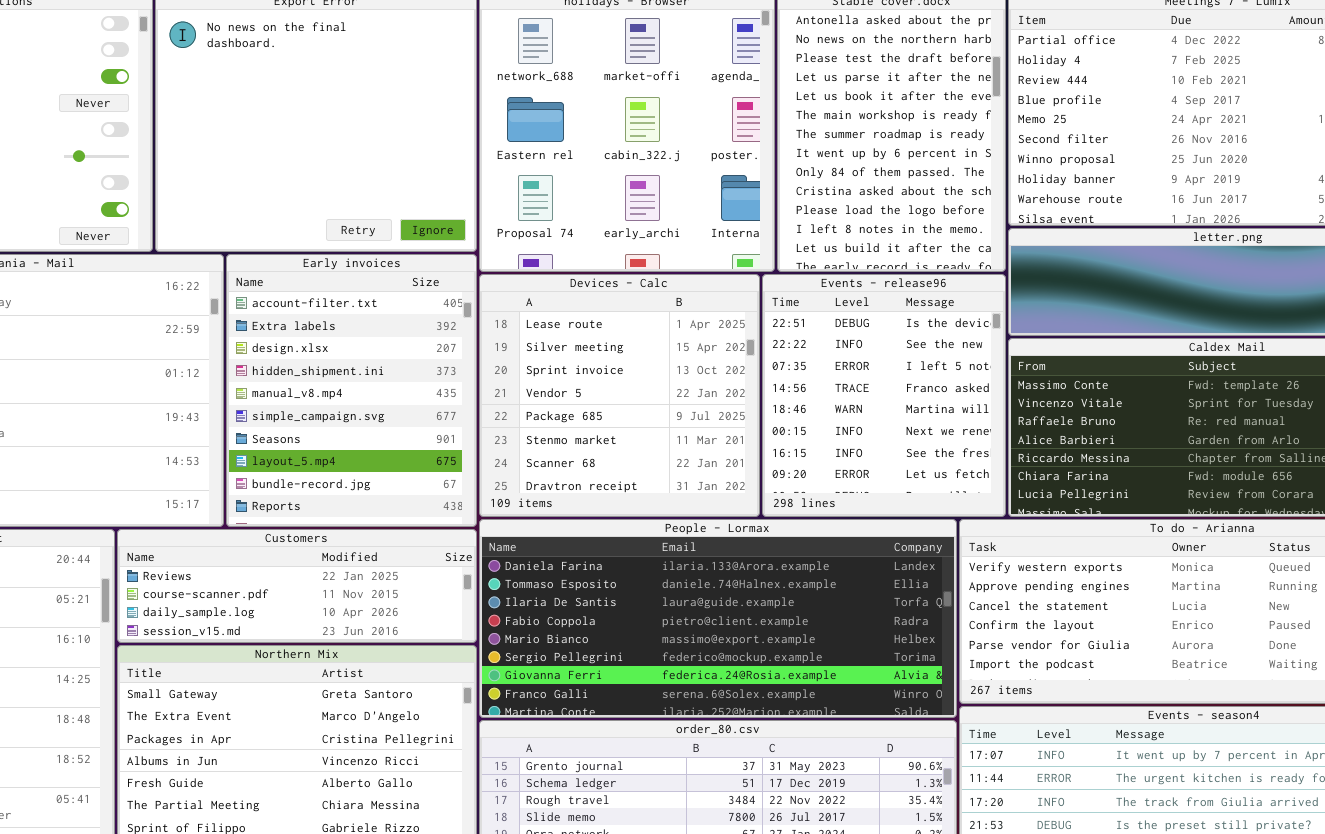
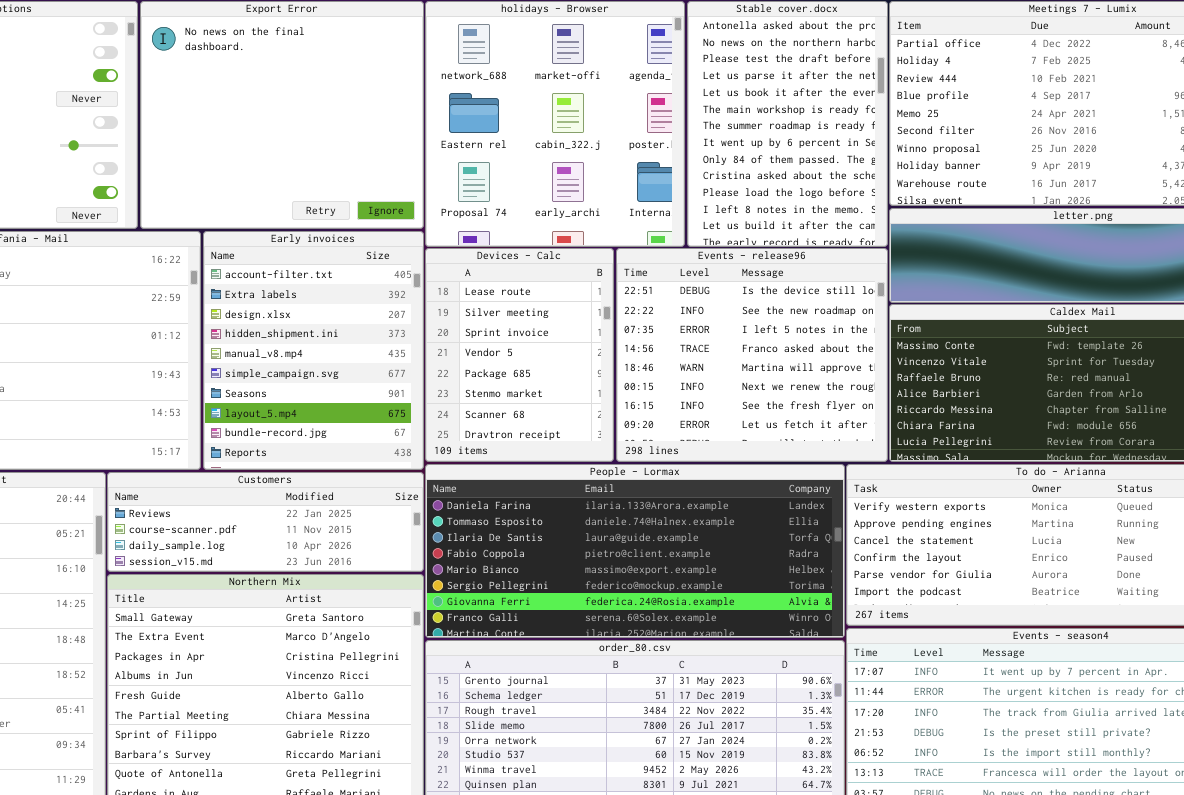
Devices - Calc: [479,274,760,517] -> [425,248,614,462], resized
Events - release96: [762,274,1006,517] -> [616,248,888,462], resized

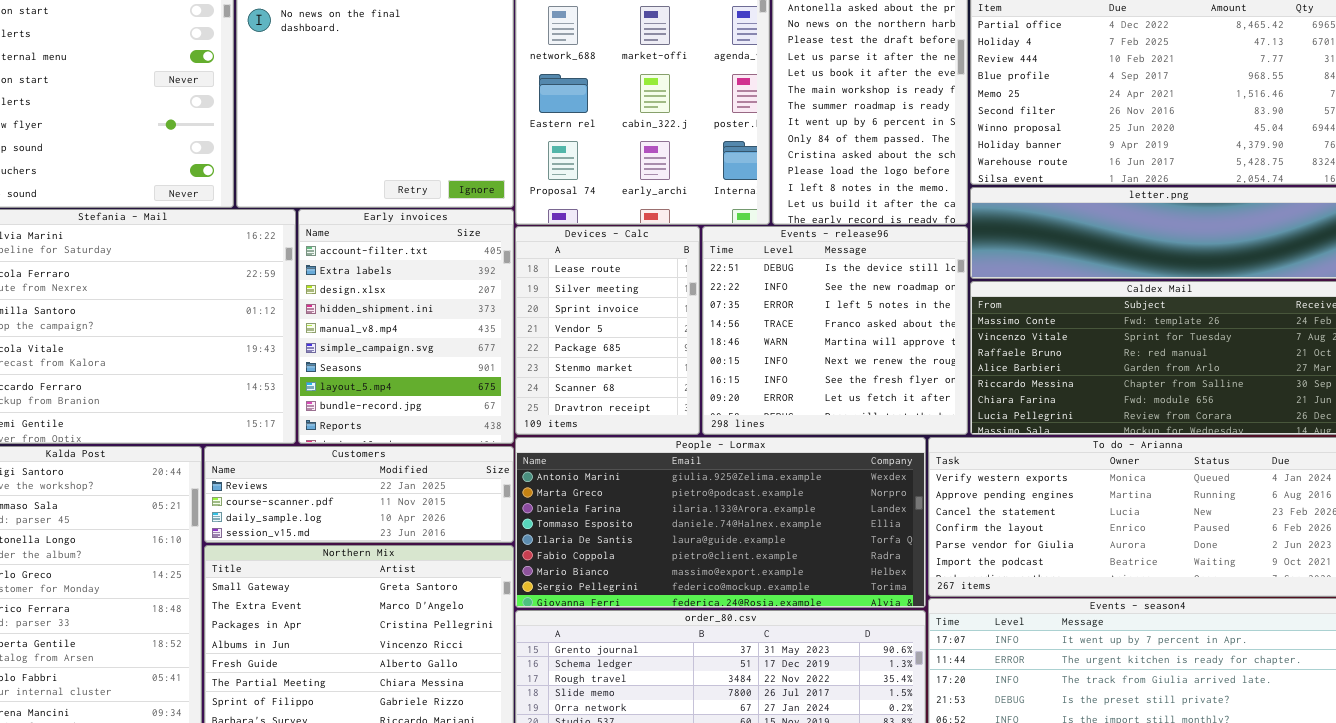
People - Lormax: [425,464,845,638] -> [515,437,926,608], scrolled up 2 rows

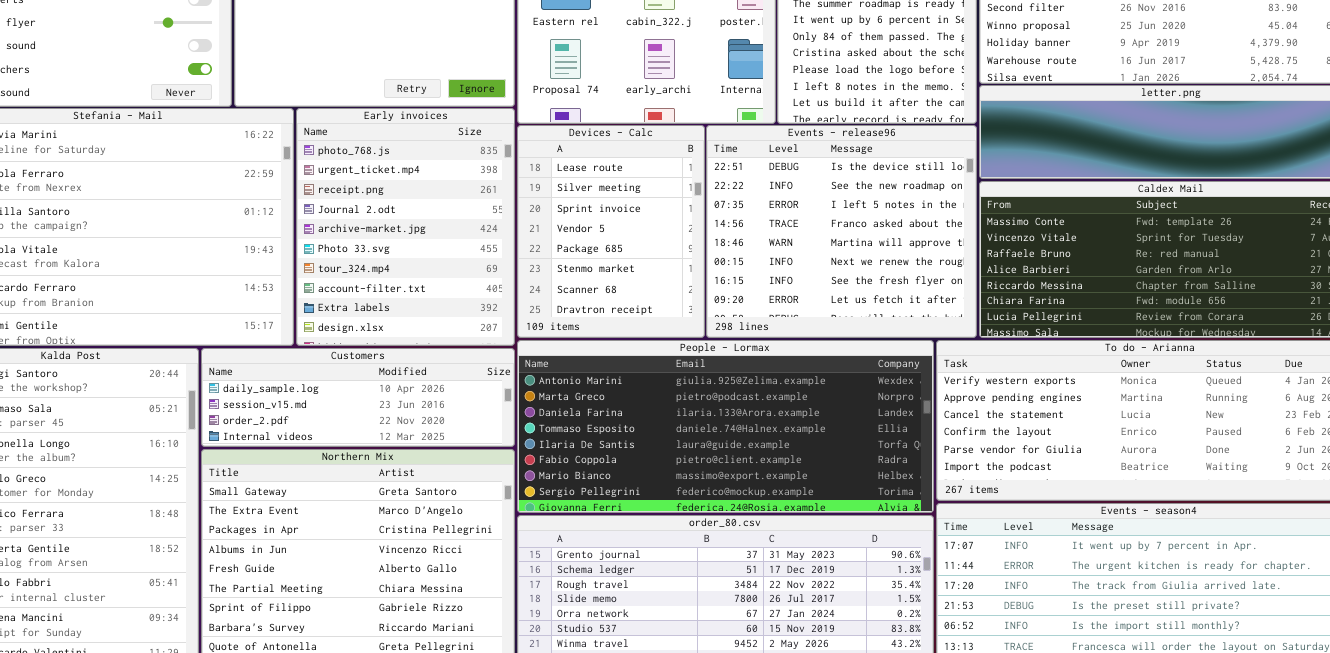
Early invoices: [298,209,514,444] -> [296,108,515,346], scrolled up 7 rows
Customers: [204,446,514,543] -> [201,348,515,447], scrolled down 2 rows

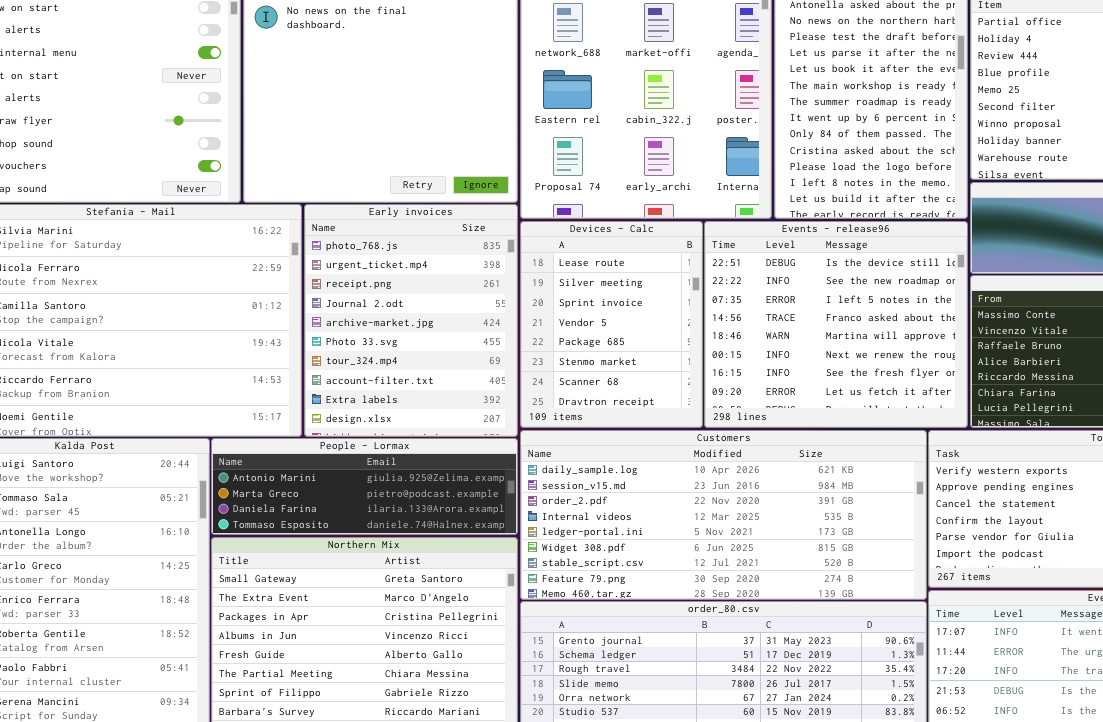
People - Lormax: [517,340,934,513] -> [211,438,518,535], moved, resized
Customers: [201,348,515,447] -> [520,430,927,600], moved, resized

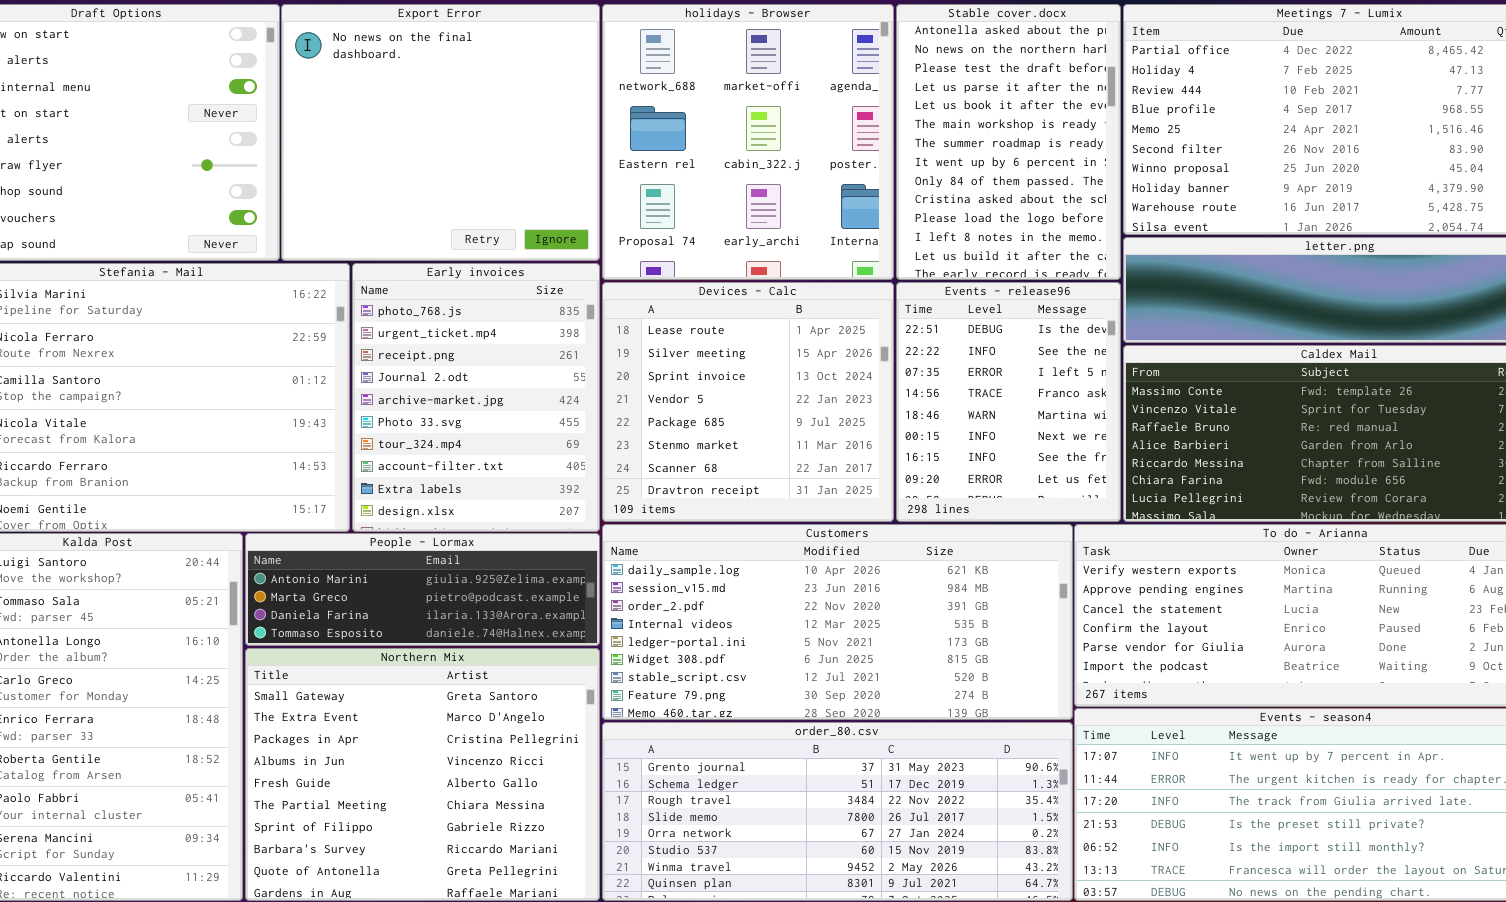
Devices - Calc: [520,221,703,428] -> [602,282,894,522], resized
Events - release96: [704,221,968,428] -> [896,282,1121,522], resized

